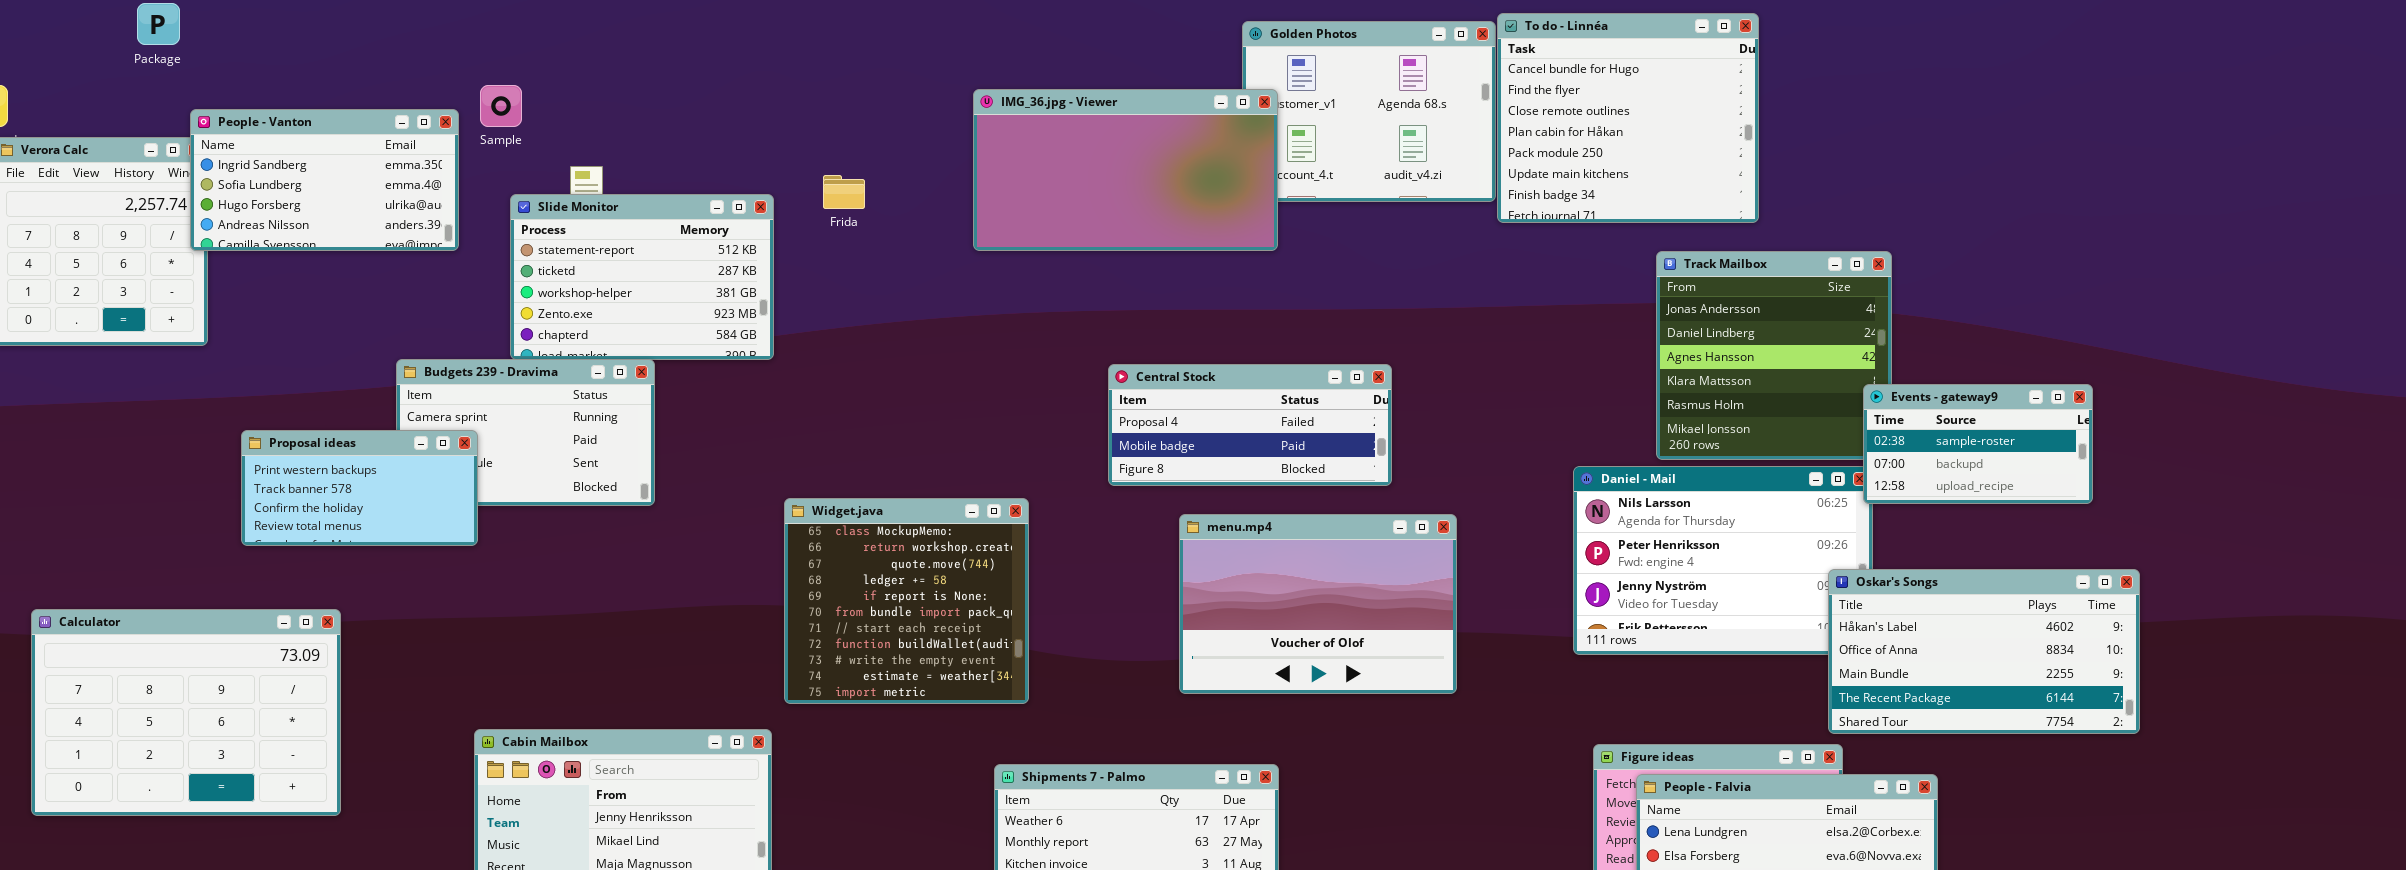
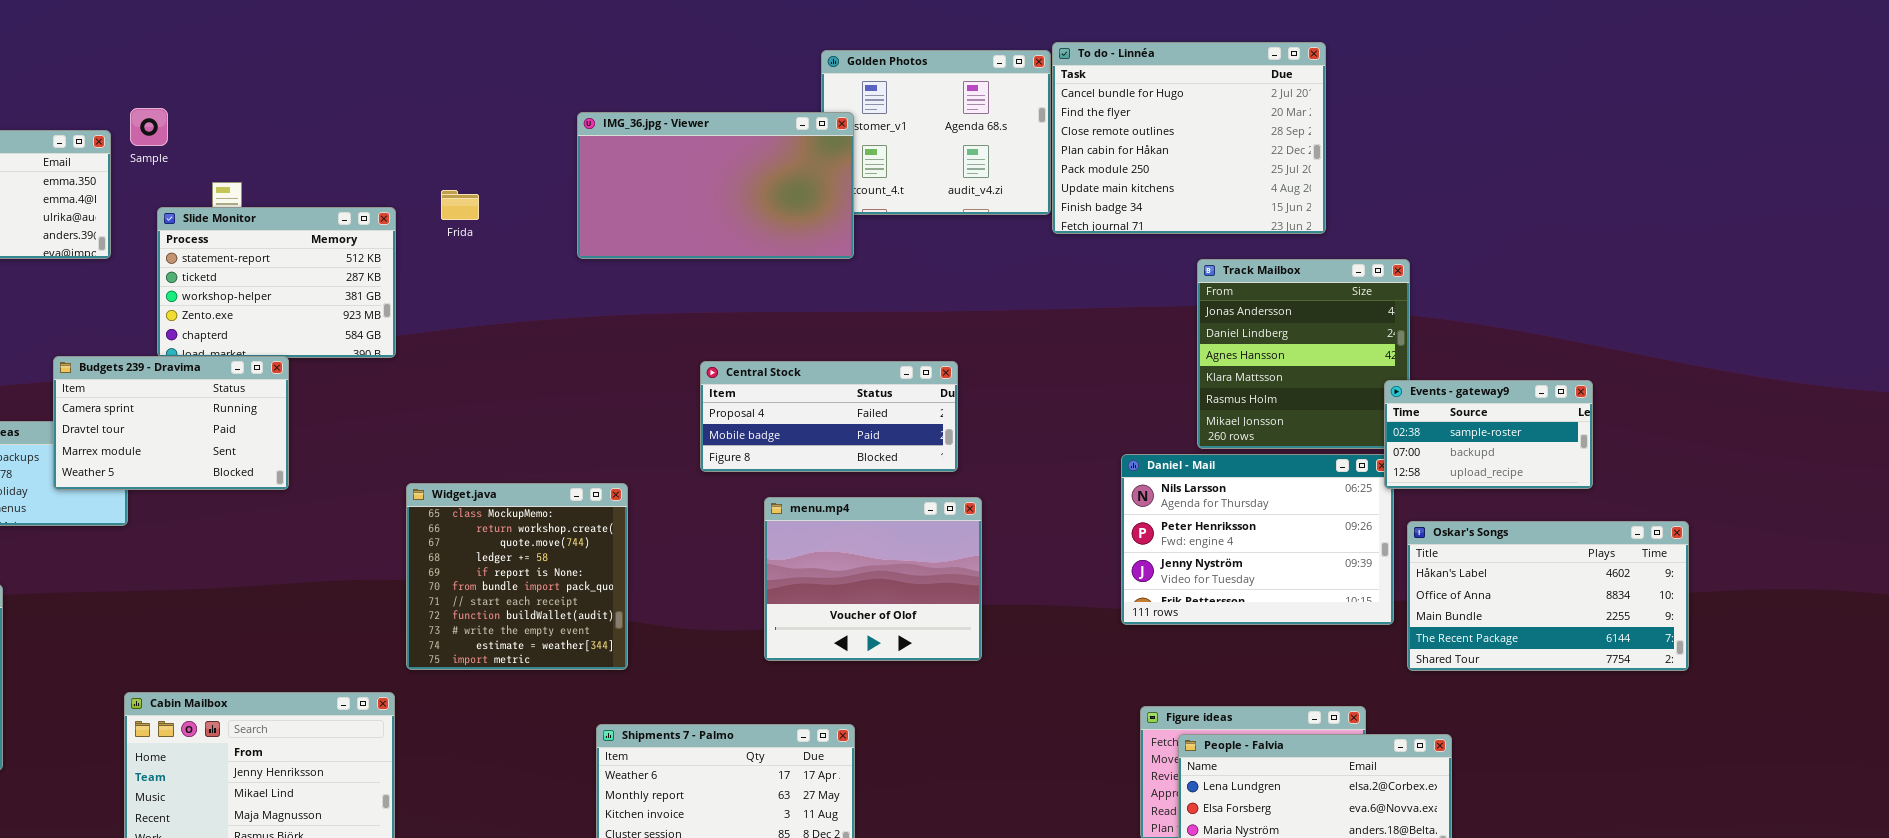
To do - Linnéa: [1497,13,1759,223] -> [1052,42,1326,234], resized
Budgets 239 - Dravima: [396,359,655,506] -> [53,356,289,490], raised
menu.mp4: [1179,514,1457,694] -> [764,497,982,661], resized
Oskar's Songs: [1828,569,2140,734] -> [1407,521,1689,671], moved

